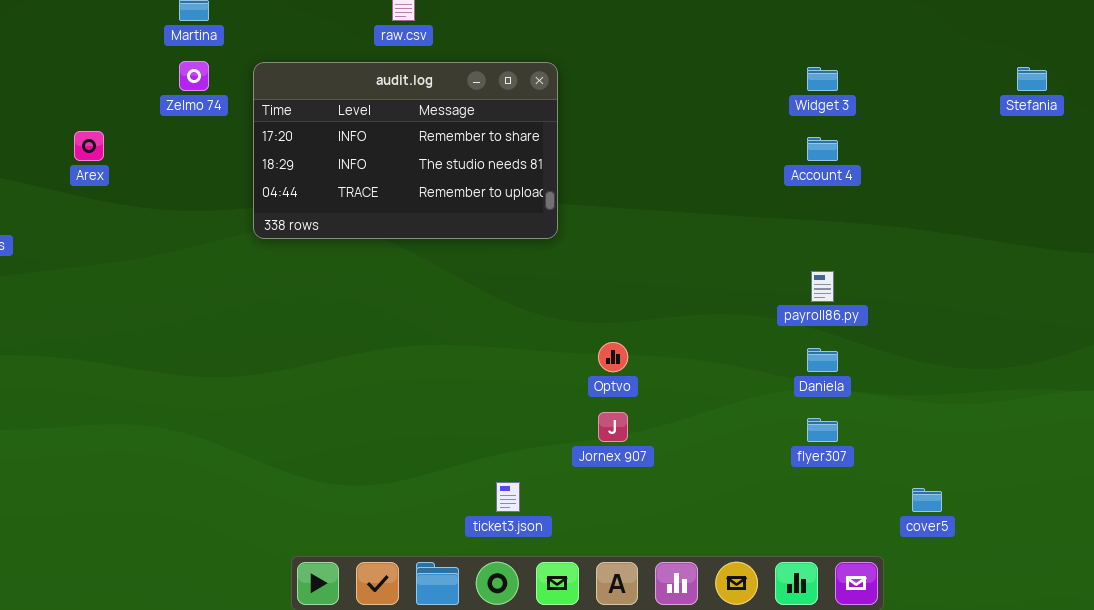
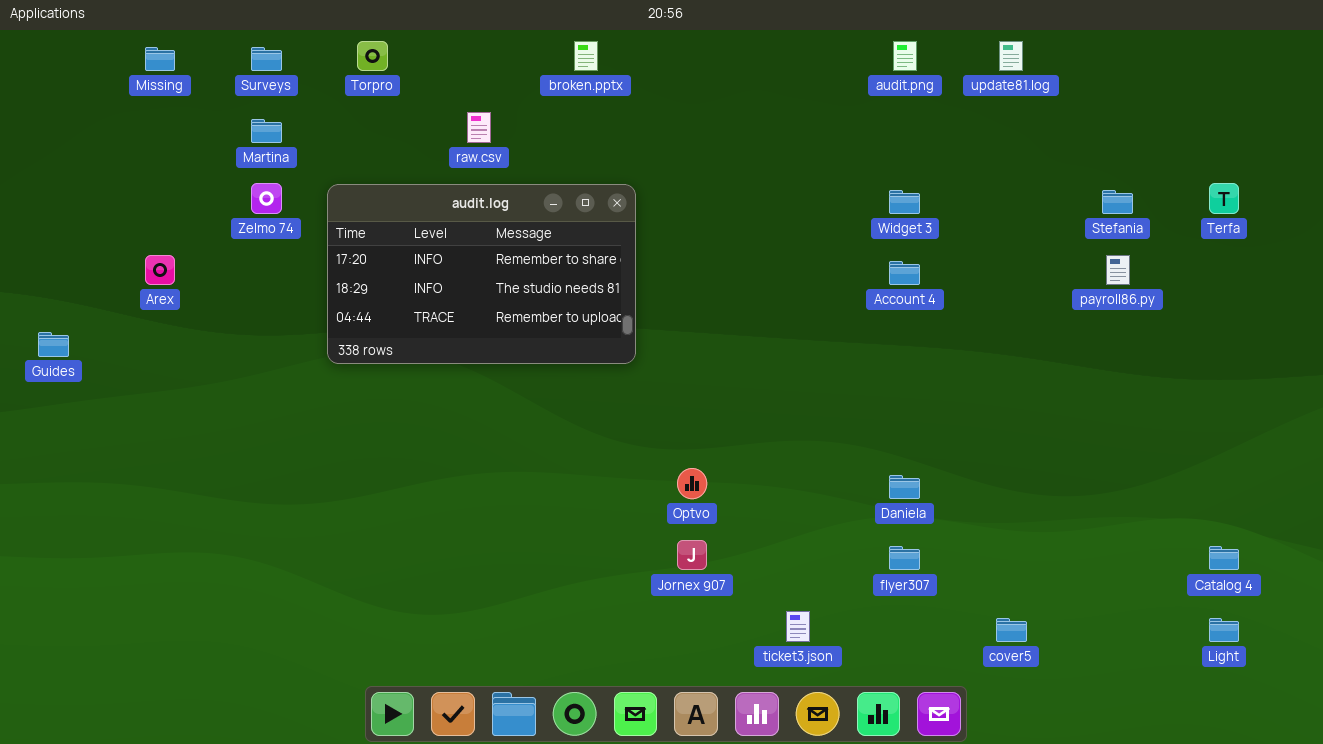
payroll86.py: [811,271,834,302] -> [1106,255,1130,285], moved
ticket3.json: [496,482,520,512] -> [786,611,810,642], moved

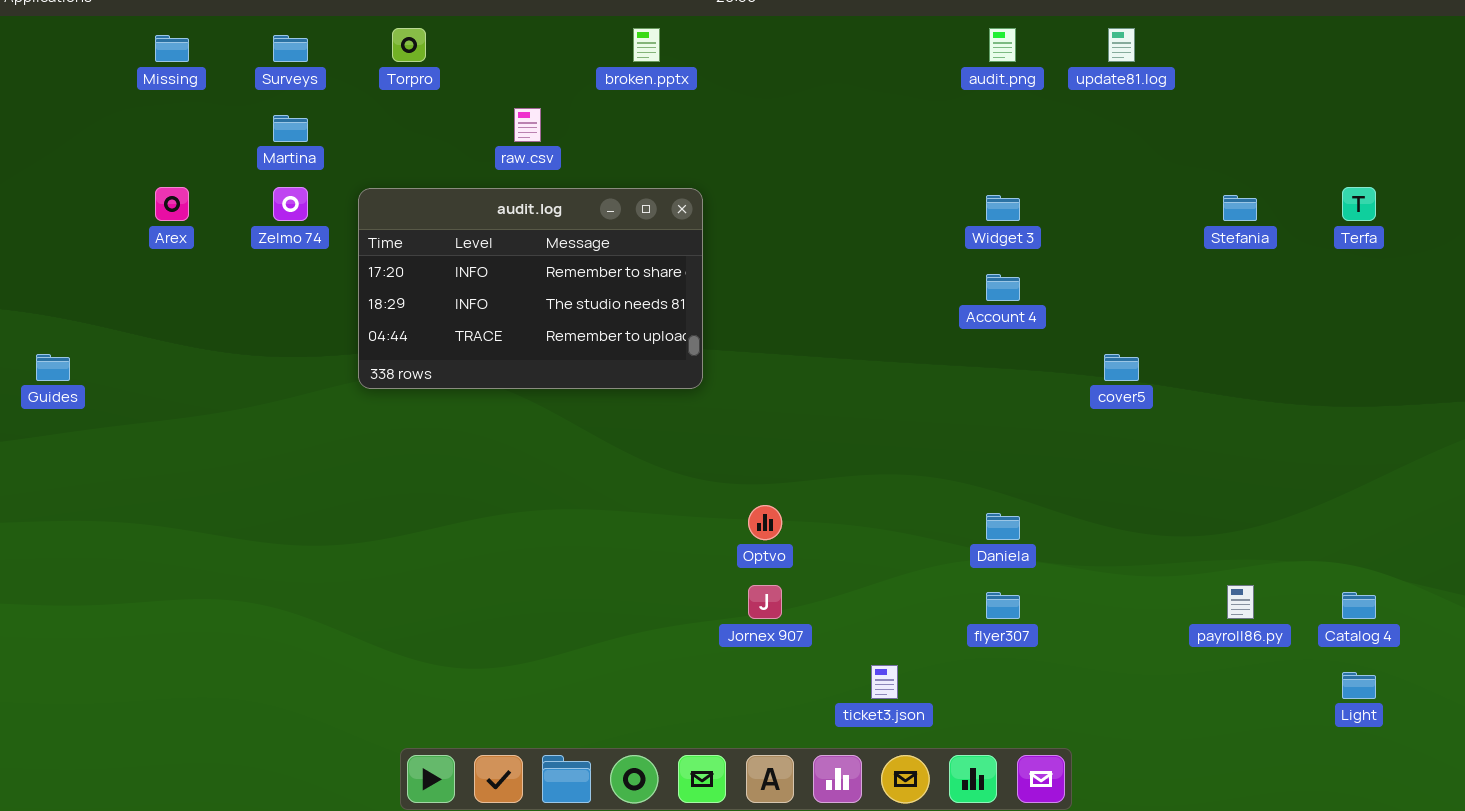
Arex: [145,255,175,285] -> [155,187,189,221], moved
payroll86.py: [1106,255,1130,285] -> [1227,585,1254,619], moved
cover5: [996,618,1027,642] -> [1104,354,1139,381], moved

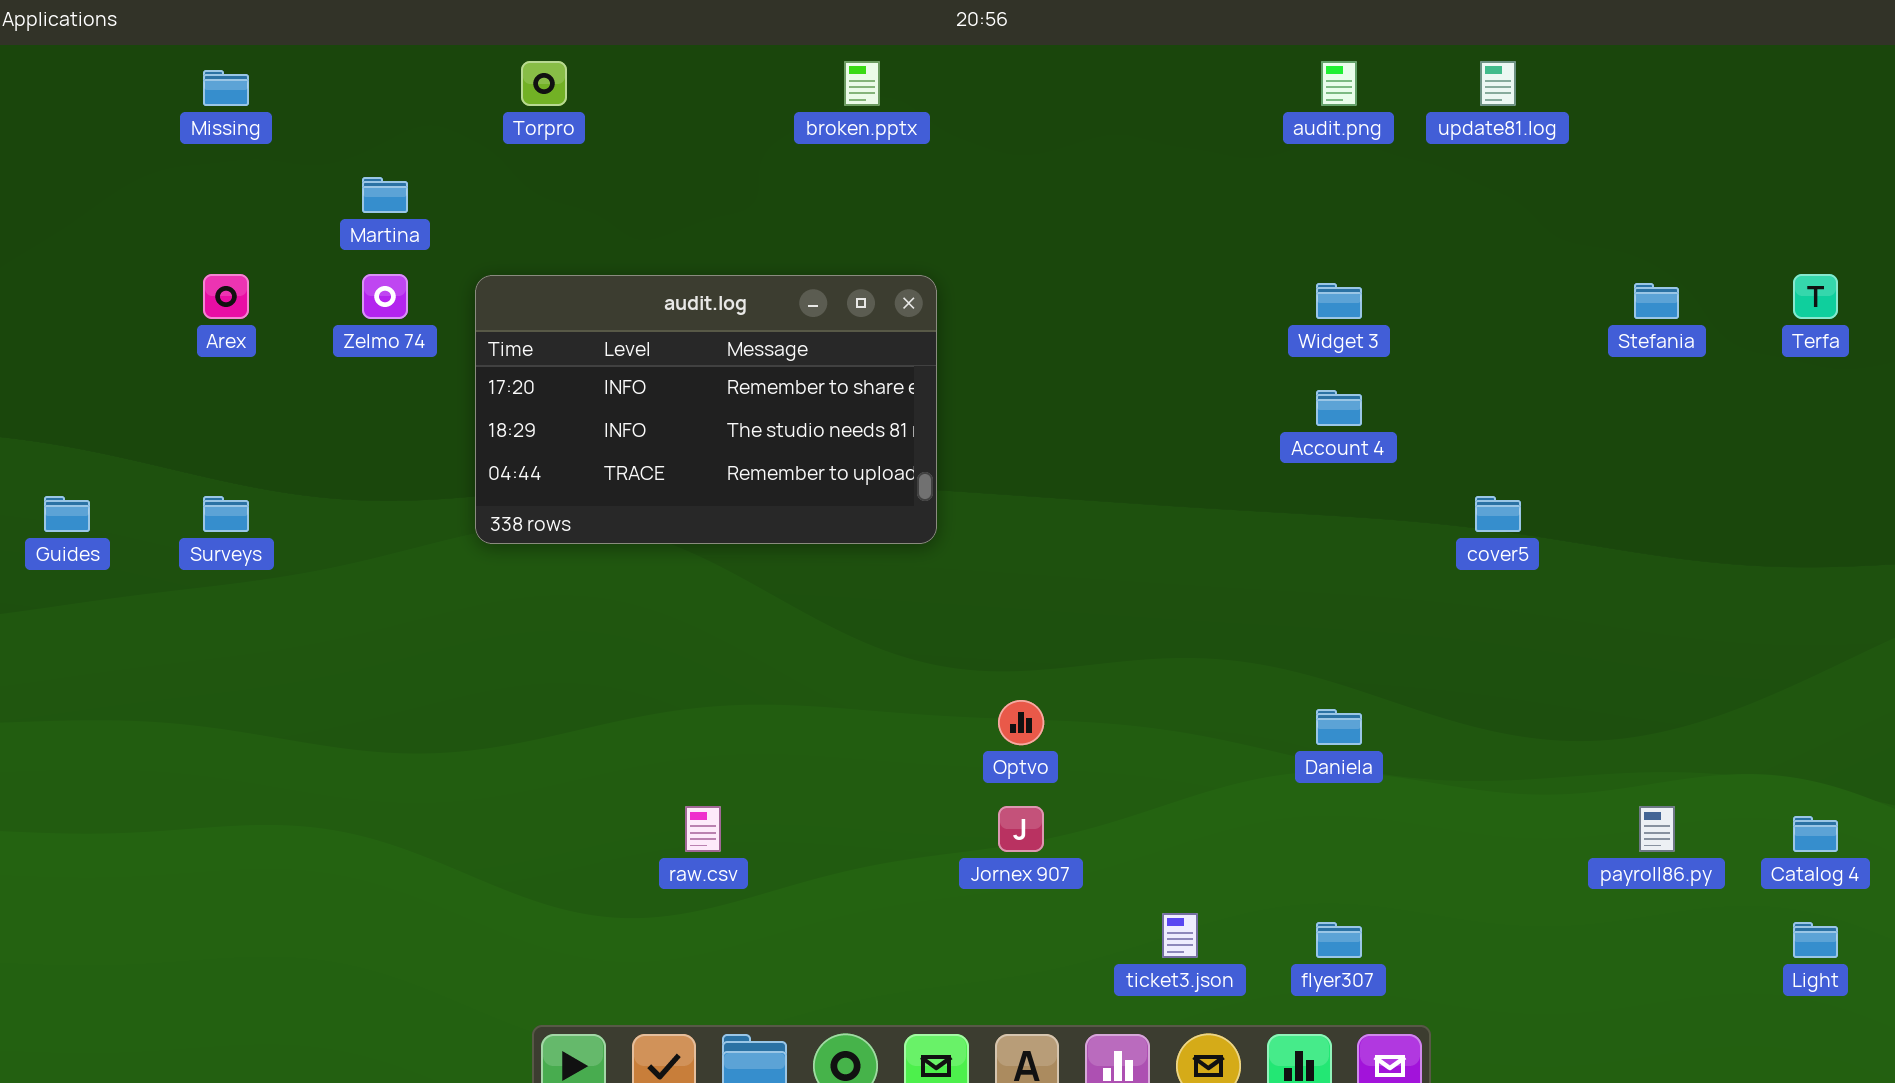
Surveys: [273,35,308,62] -> [203,496,249,532], moved
raw.csv: [514,108,541,142] -> [685,806,721,852], moved
flyer307: [986,592,1020,619] -> [1316,922,1362,958], moved

